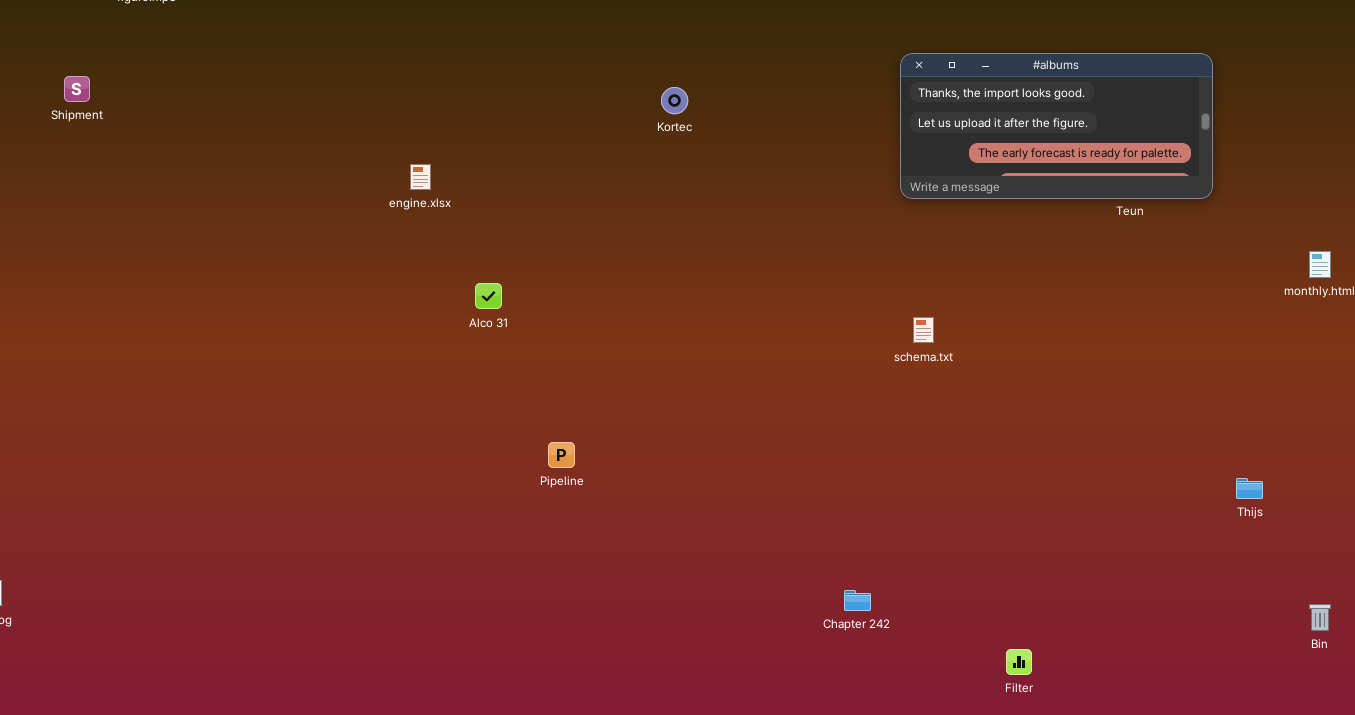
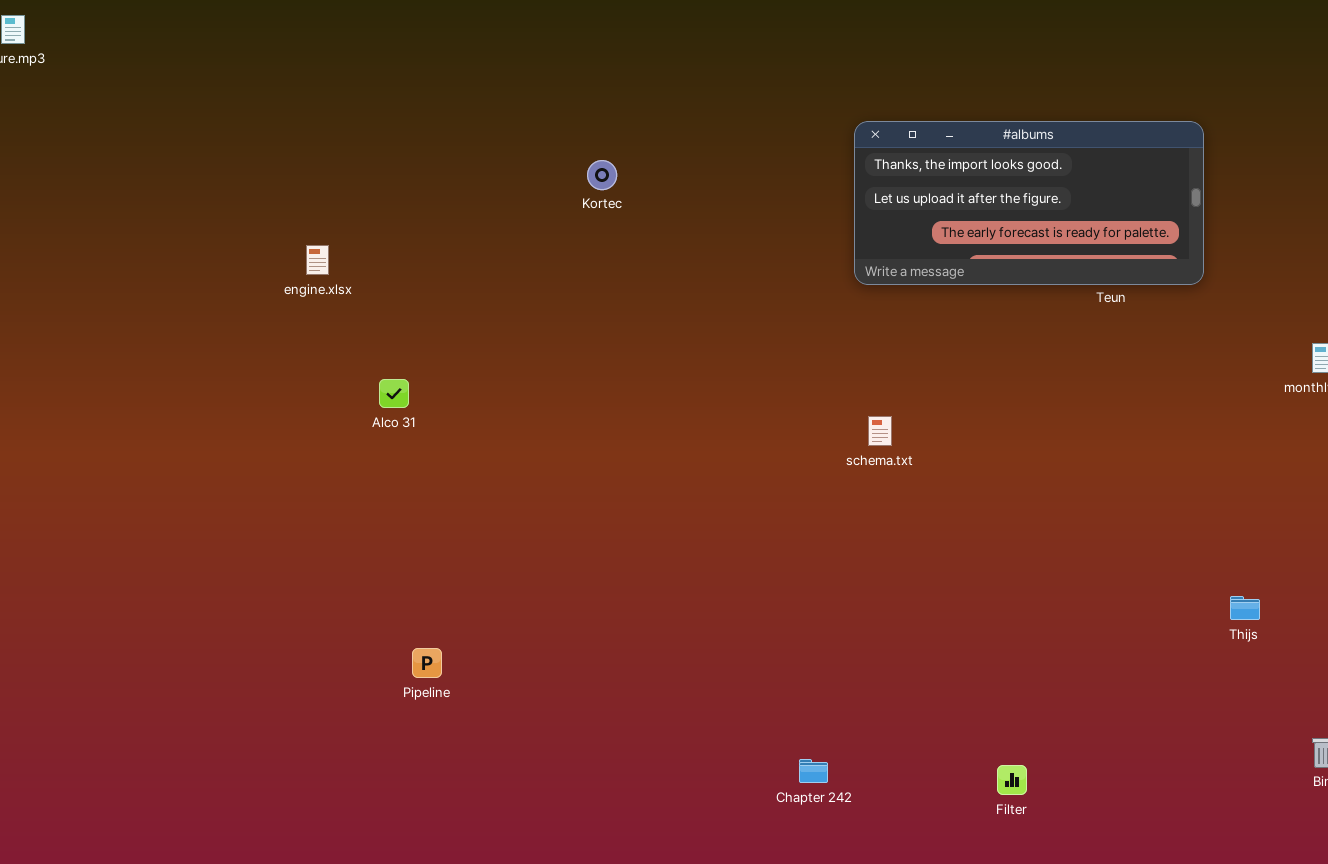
Pipeline: [548,442,575,468] -> [412,648,442,678], moved
Chapter 242: [844,590,871,611] -> [799,759,828,783], moved
Filter: [1006,649,1032,675] -> [997,765,1027,795], moved

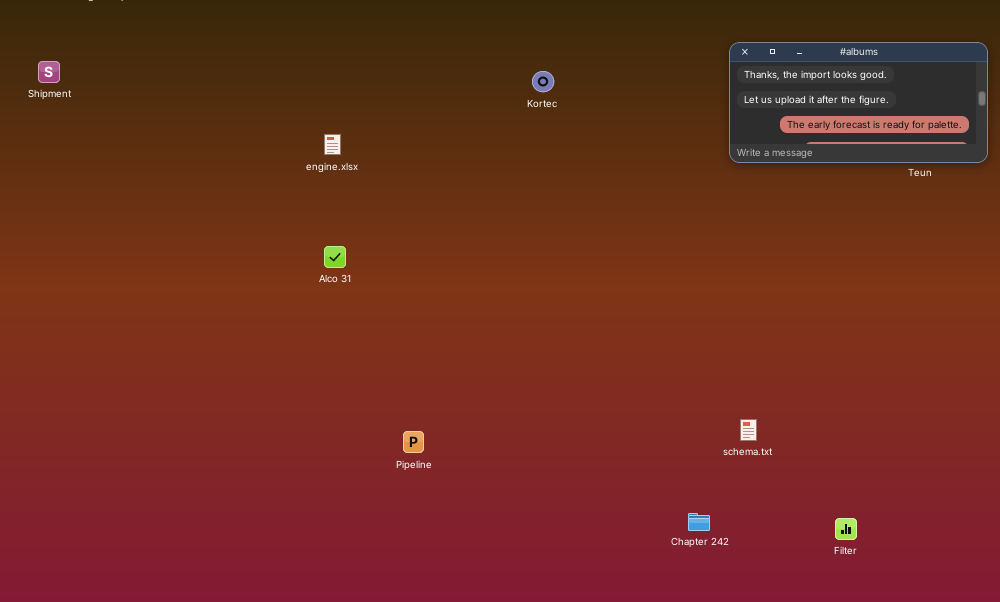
Alco 31: [379,379,409,408] -> [324,246,346,268], moved
schema.txt: [868,416,892,446] -> [740,419,757,441], moved

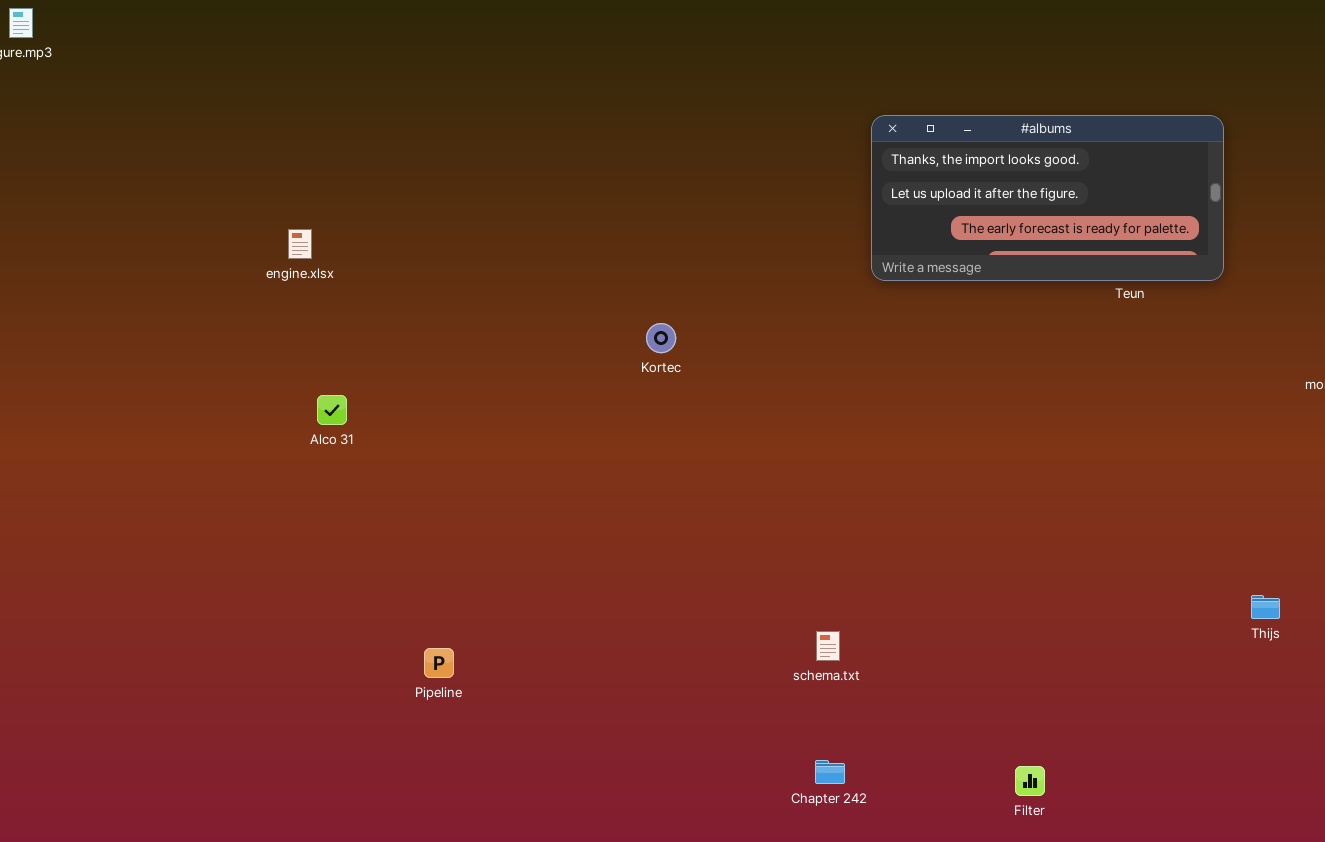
Kortec: [532,71,554,92] -> [646,323,676,353], moved
engine.xlsx: [324,134,341,155] -> [288,229,312,259], moved
schema.txt: [740,419,757,441] -> [816,631,840,661], moved

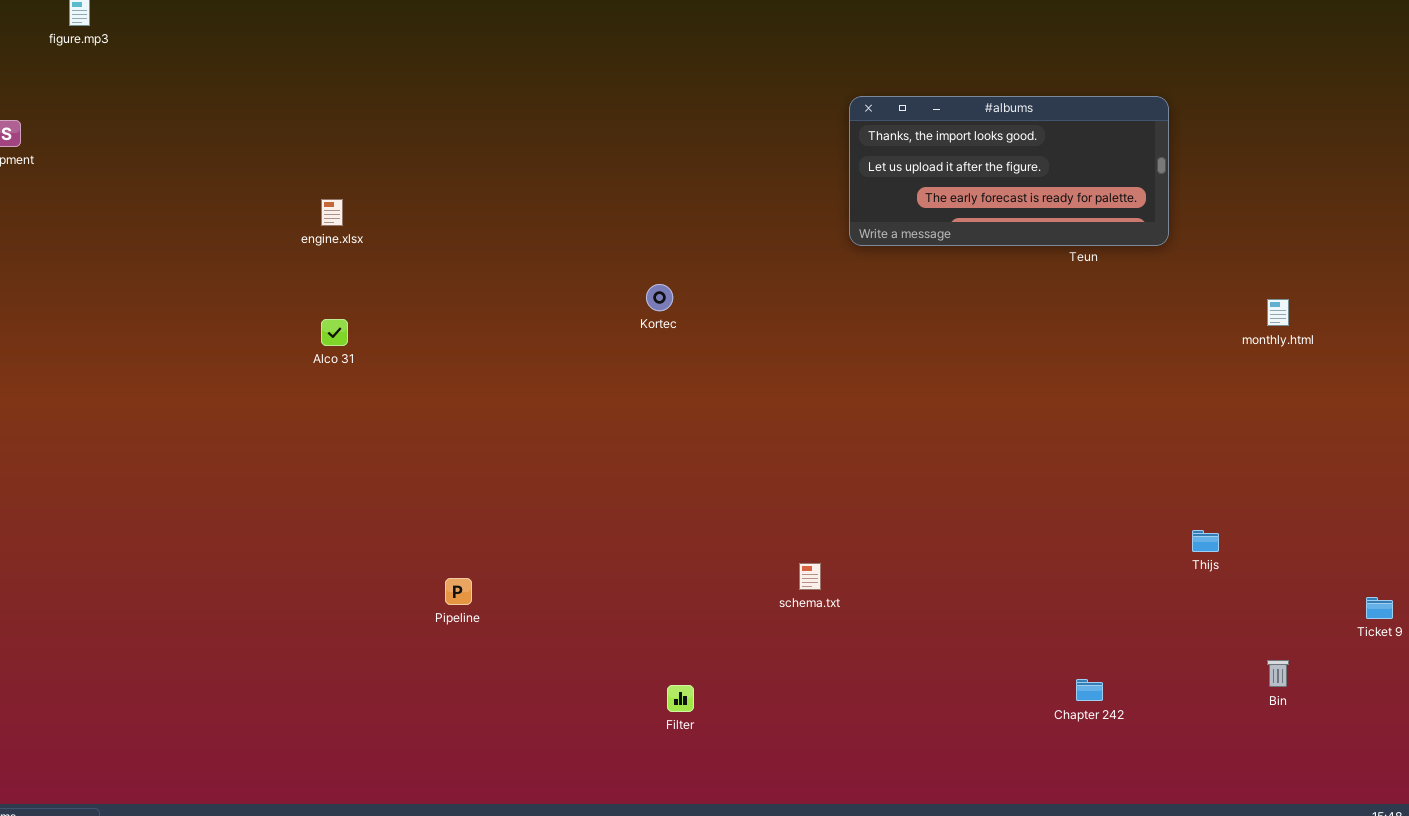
Alco 31: [317,395,347,425] -> [321,319,348,346], moved
Chapter 242: [815,760,845,784] -> [1076,679,1103,701], moved
Filter: [1015,766,1045,796] -> [667,685,694,712], moved

